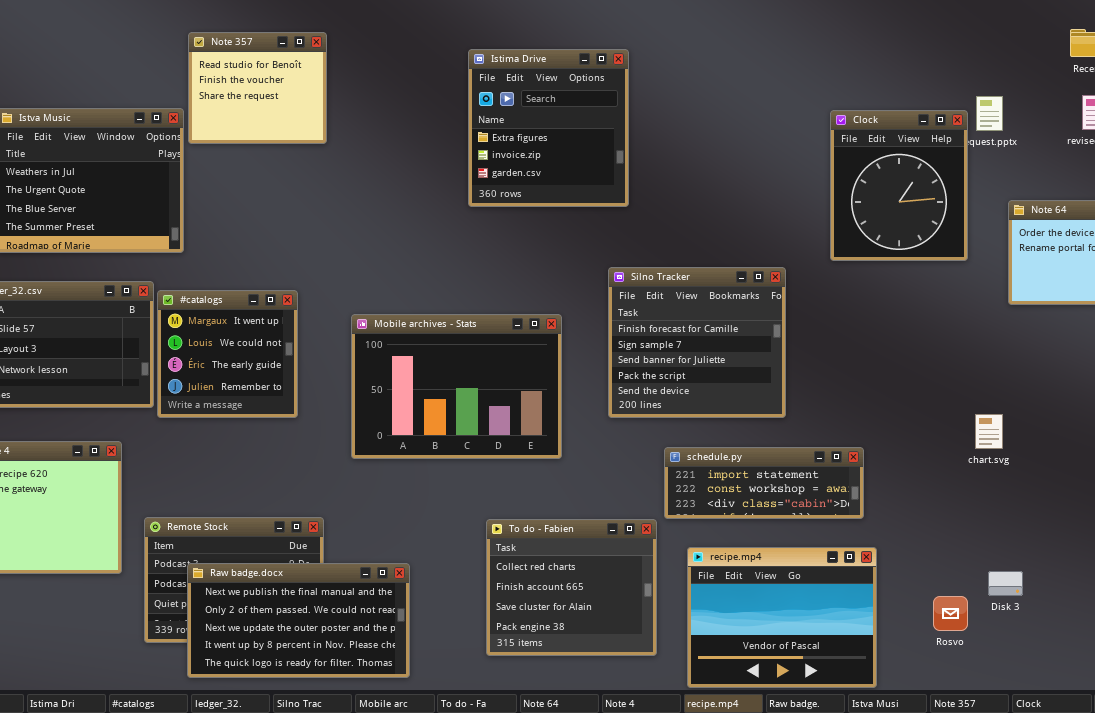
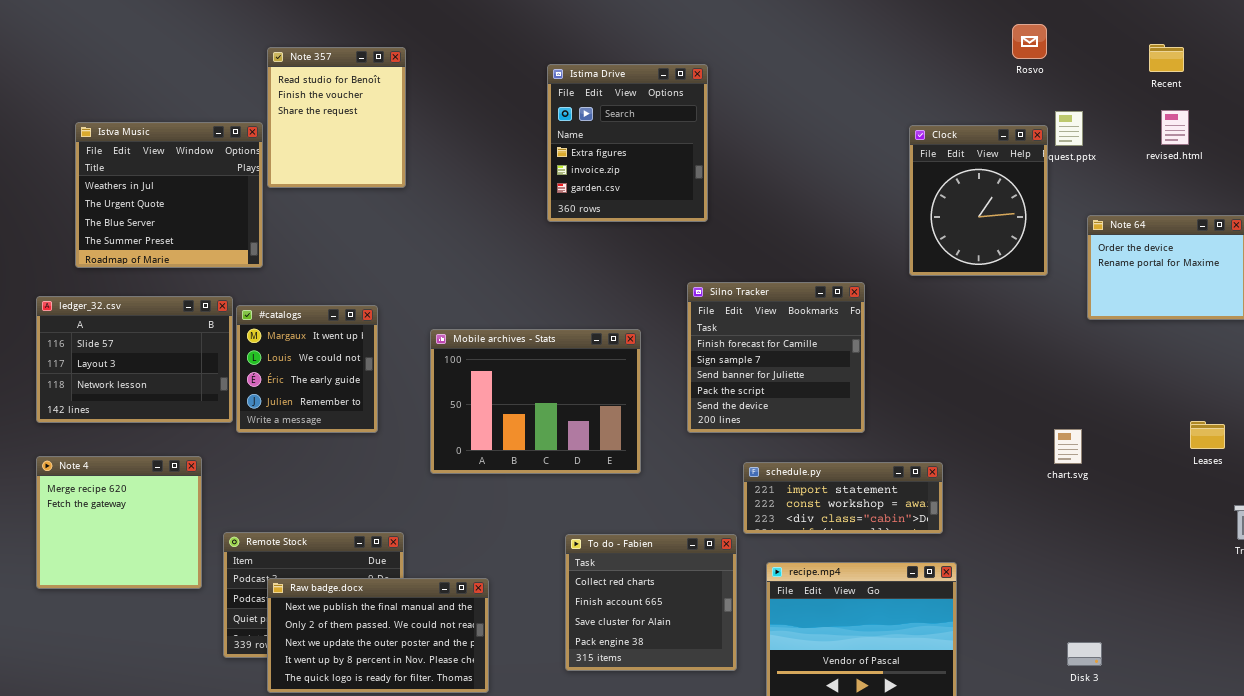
Note 357: [188,32,327,144] -> [267,47,406,188], resized
Disk 3: [988,571,1023,596] -> [1067,642,1102,666], moved
Rosvo: [933,596,968,631] -> [1012,24,1047,59], moved

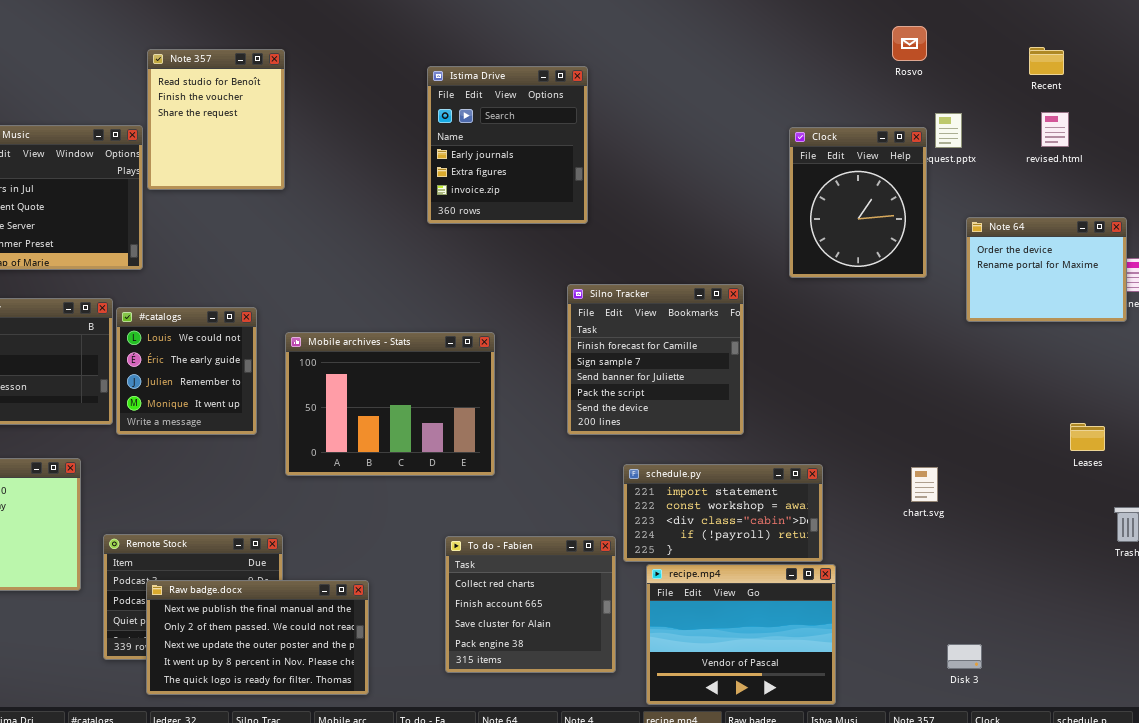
Istima Drive: [547,64,708,222] -> [427,66,588,224], scrolled up 1 row
#catalogs: [236,305,378,433] -> [116,307,257,435], scrolled down 1 row
Mobile archives - Stats: [430,329,641,474] -> [285,332,495,476], moved
chart.svg: [1054,429,1082,464] -> [911,467,938,502], moved
schedule.py: [743,462,943,534] -> [623,464,823,562], resized

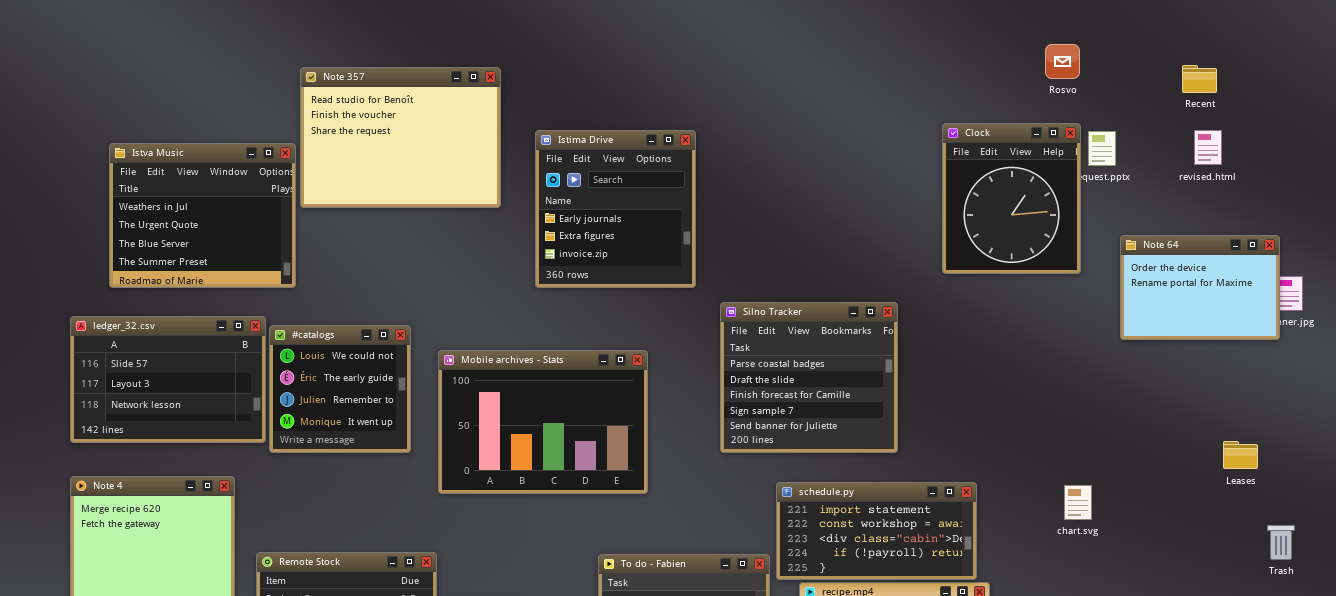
Note 357: [147,49,285,190] -> [300,67,501,208], resized
Istima Drive: [427,66,588,224] -> [535,130,696,288], moved
Clock: [789,127,927,278] -> [942,123,1081,274], moved
Silno Tracker: [567,284,744,435] -> [720,302,898,453], scrolled up 2 rows

